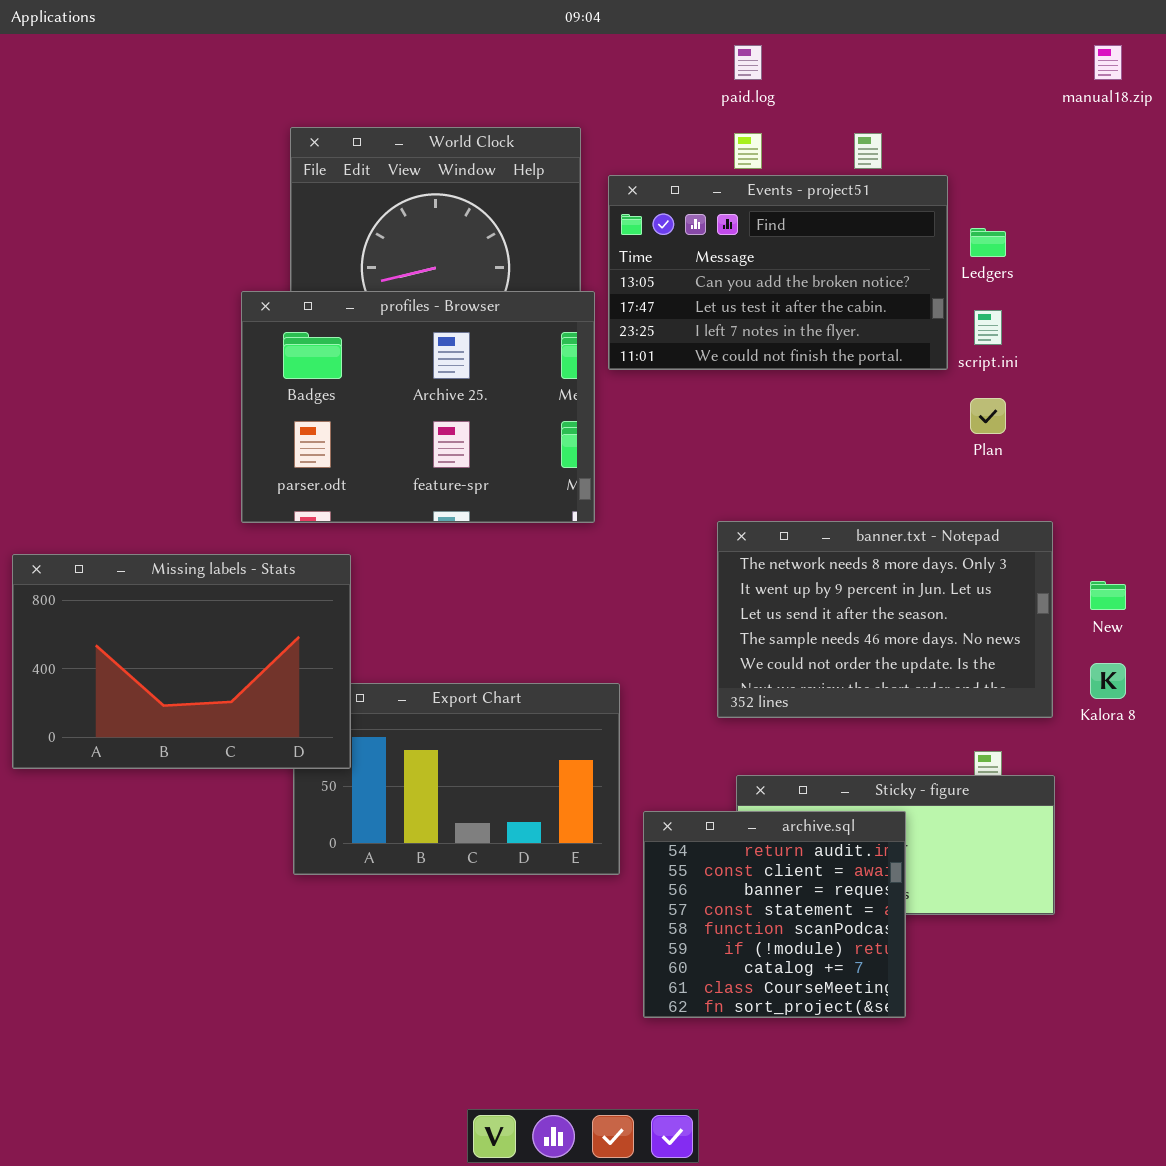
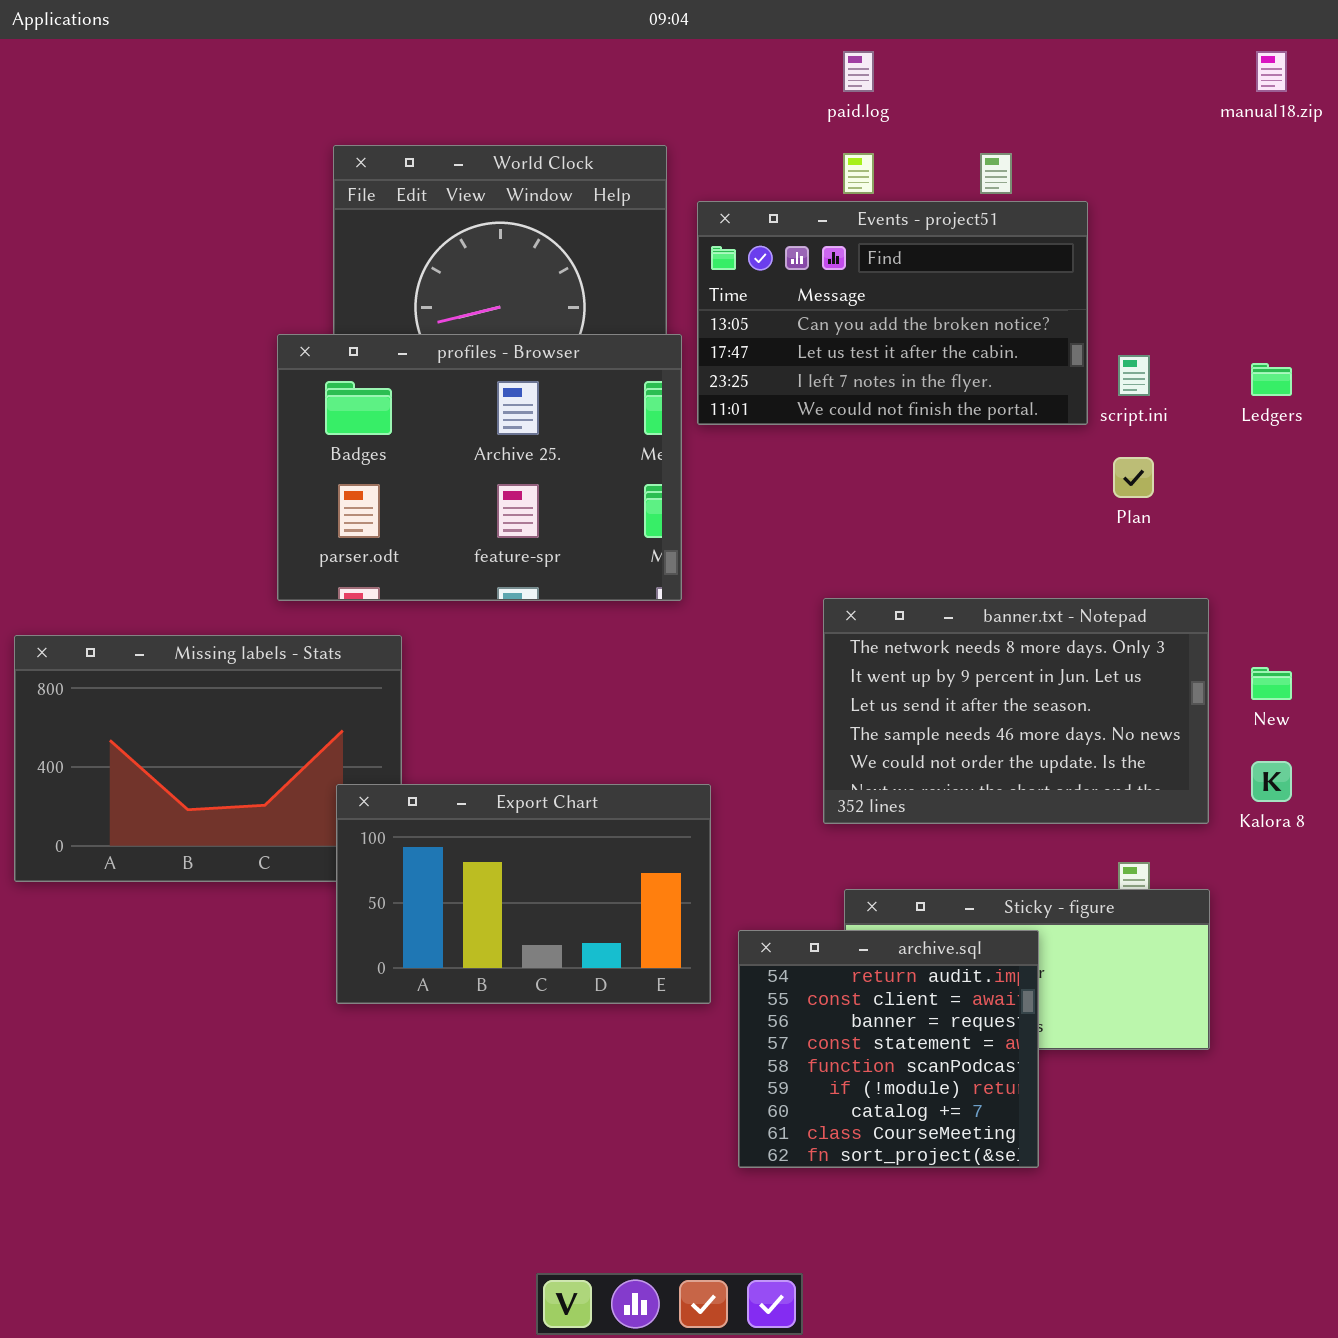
Ledgers: [970,228,1006,257] -> [1251,363,1292,396], moved
Export Chart: [293,683,620,875] -> [336,784,711,1004], raised

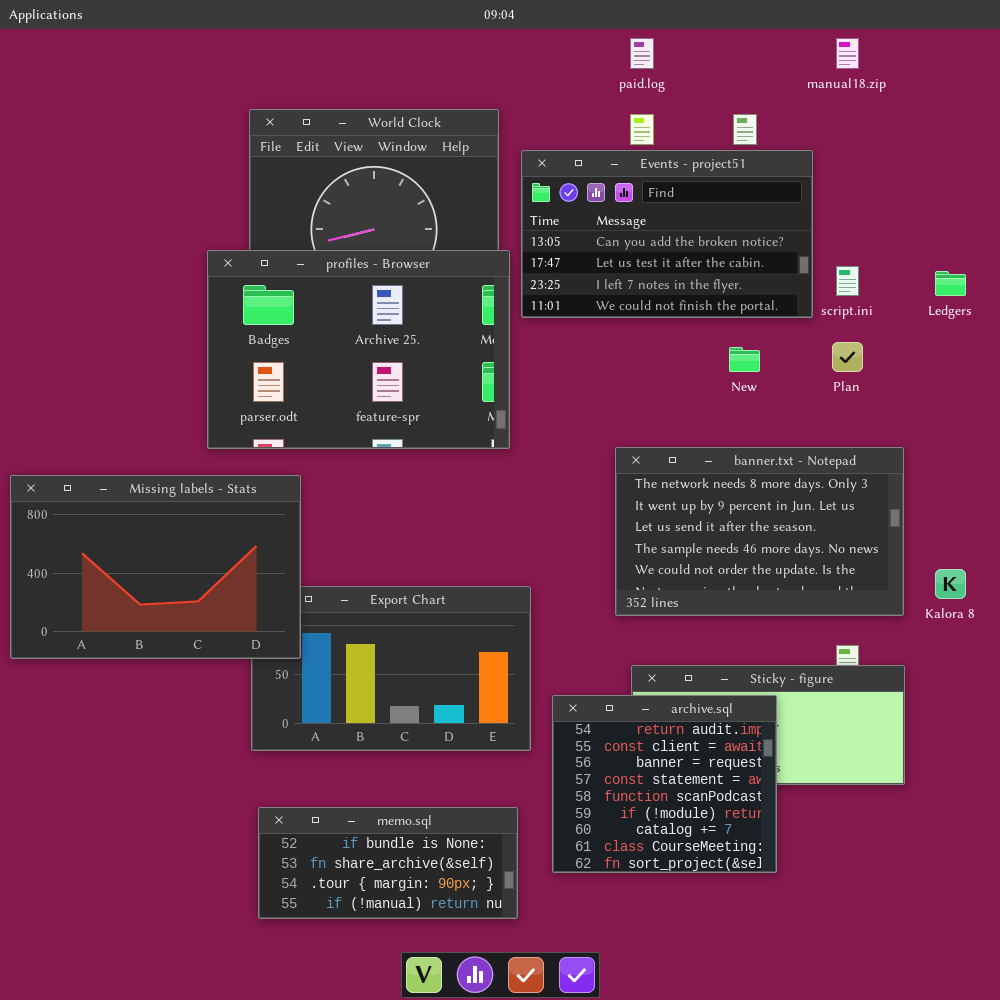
manual18.zip: [1256,51,1287,92] -> [836,38,859,69], moved
Missing labels - Stats: [14,635,402,882] -> [10,475,301,659], raised
New: [1251,667,1292,700] -> [729,347,760,372], moved
memo.sql: none -> [258,807,518,919], opened

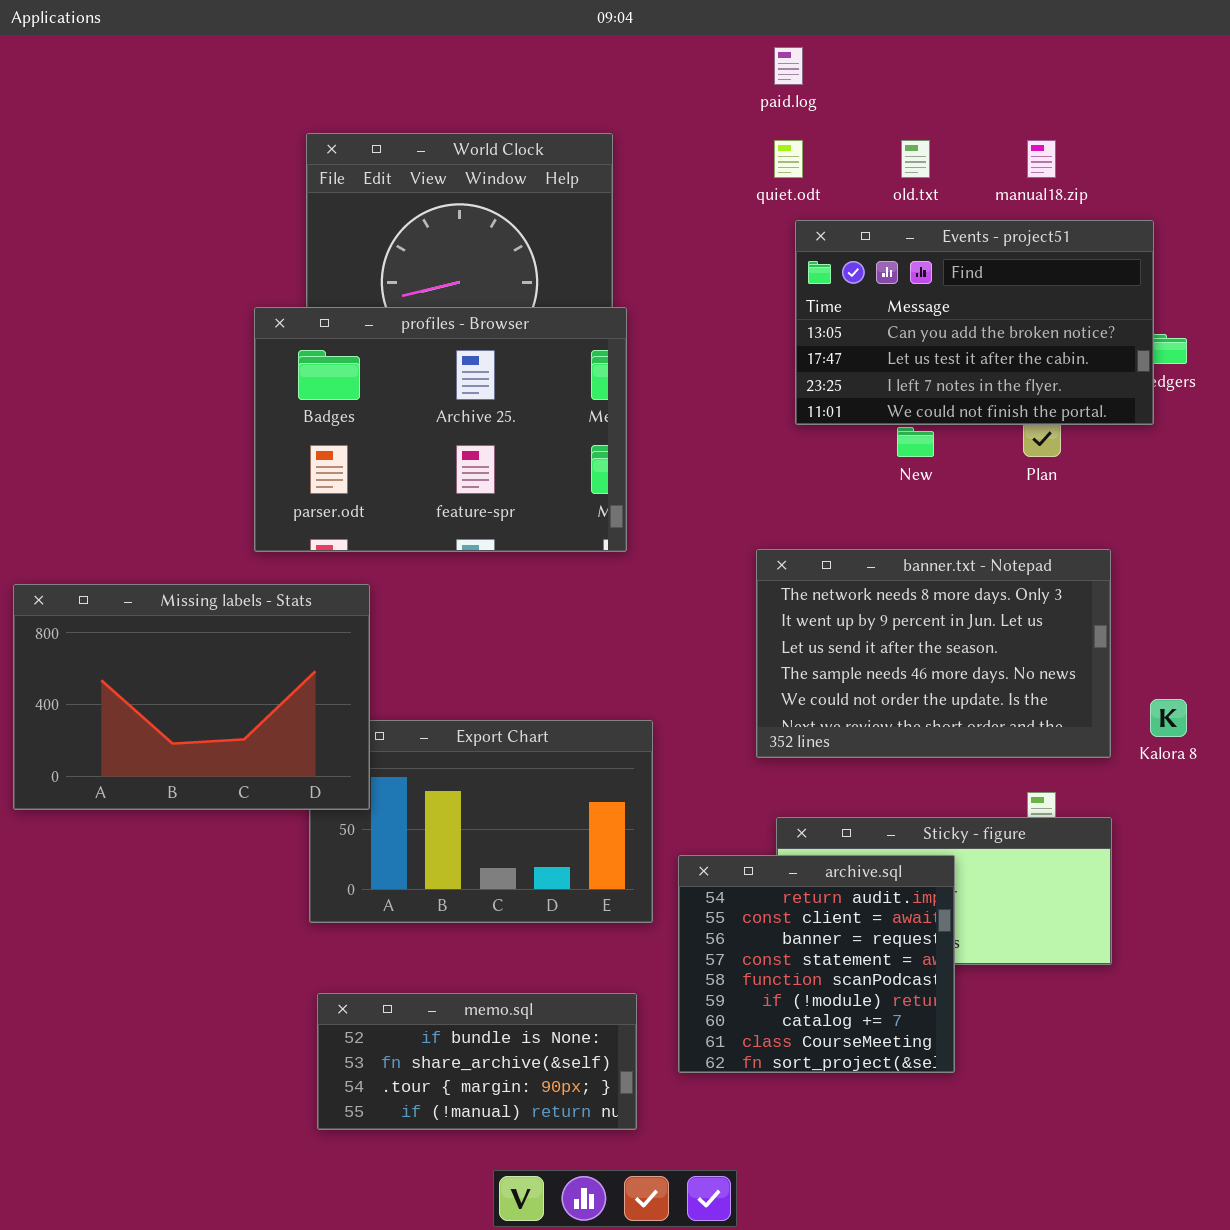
manual18.zip: [836,38,859,69] -> [1027,140,1056,178], moved
Events - project51: [521,150,813,318] -> [795,220,1154,425], moved

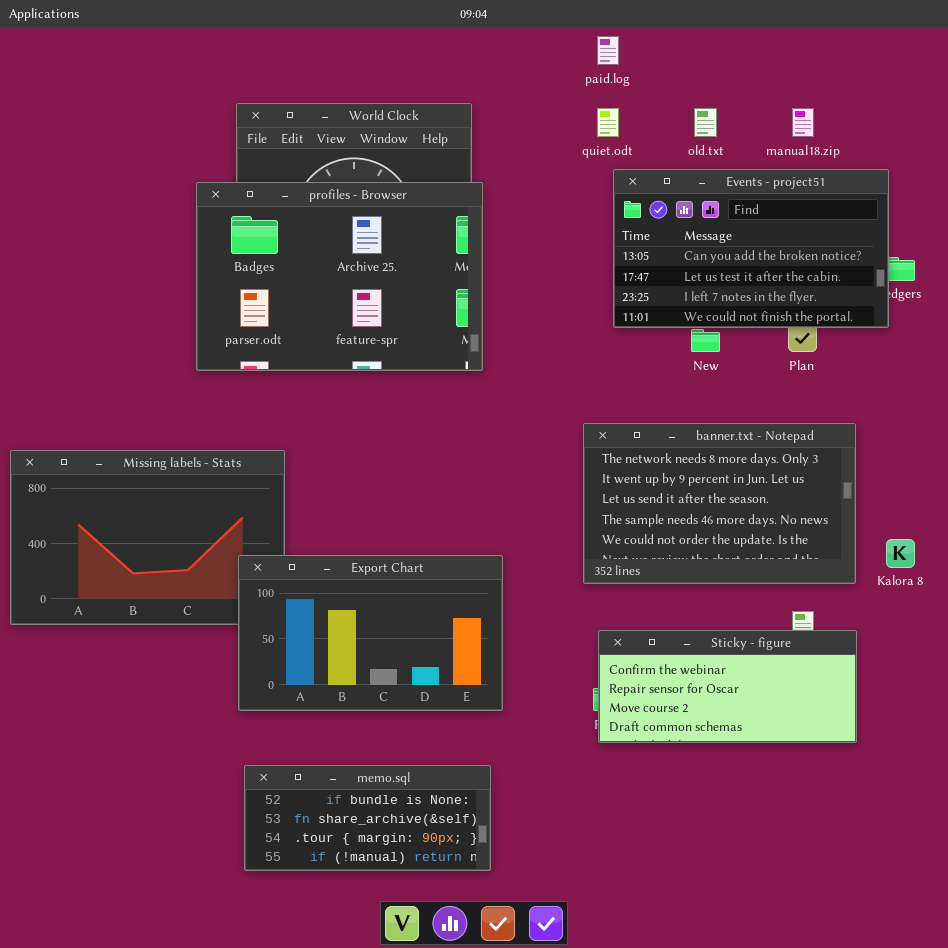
profiles - Browser: [254,307,627,552] -> [196,182,483,371], moved
Export Chart: [309,720,653,923] -> [238,555,503,711], raised
archive.sql: [678,855,955,1073] -> none, closed

